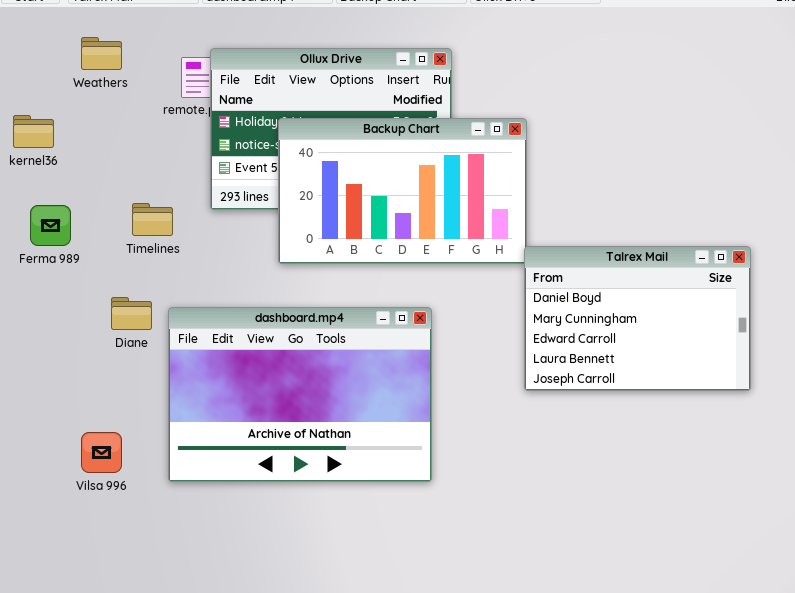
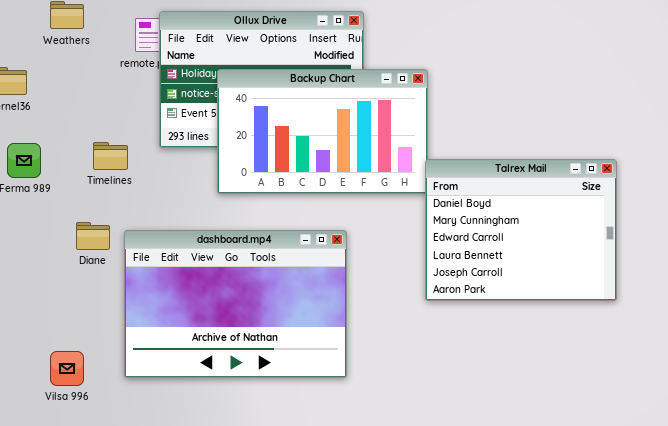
Talrex Mail: [524,246,751,391] -> [425,159,617,301], resized
Vilsa 996: [81,432,122,473] -> [50,351,84,386], moved

